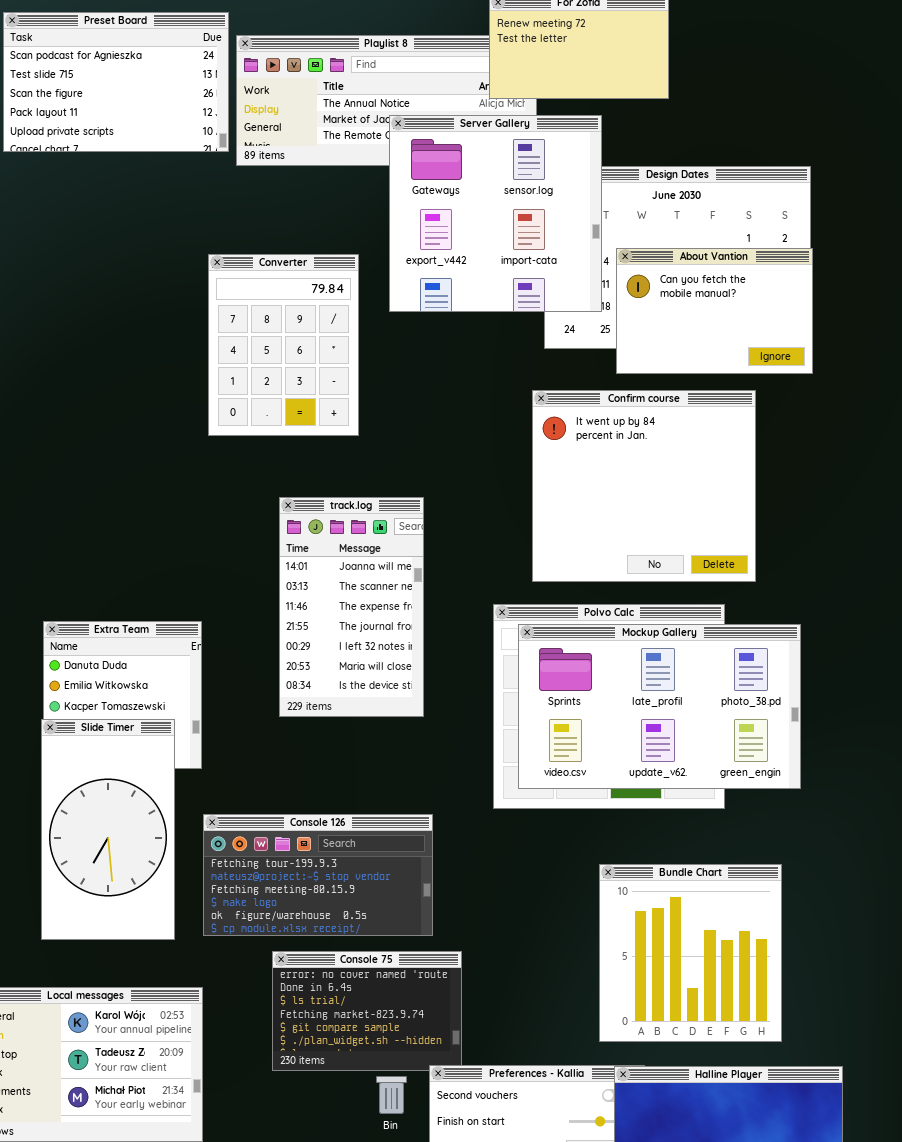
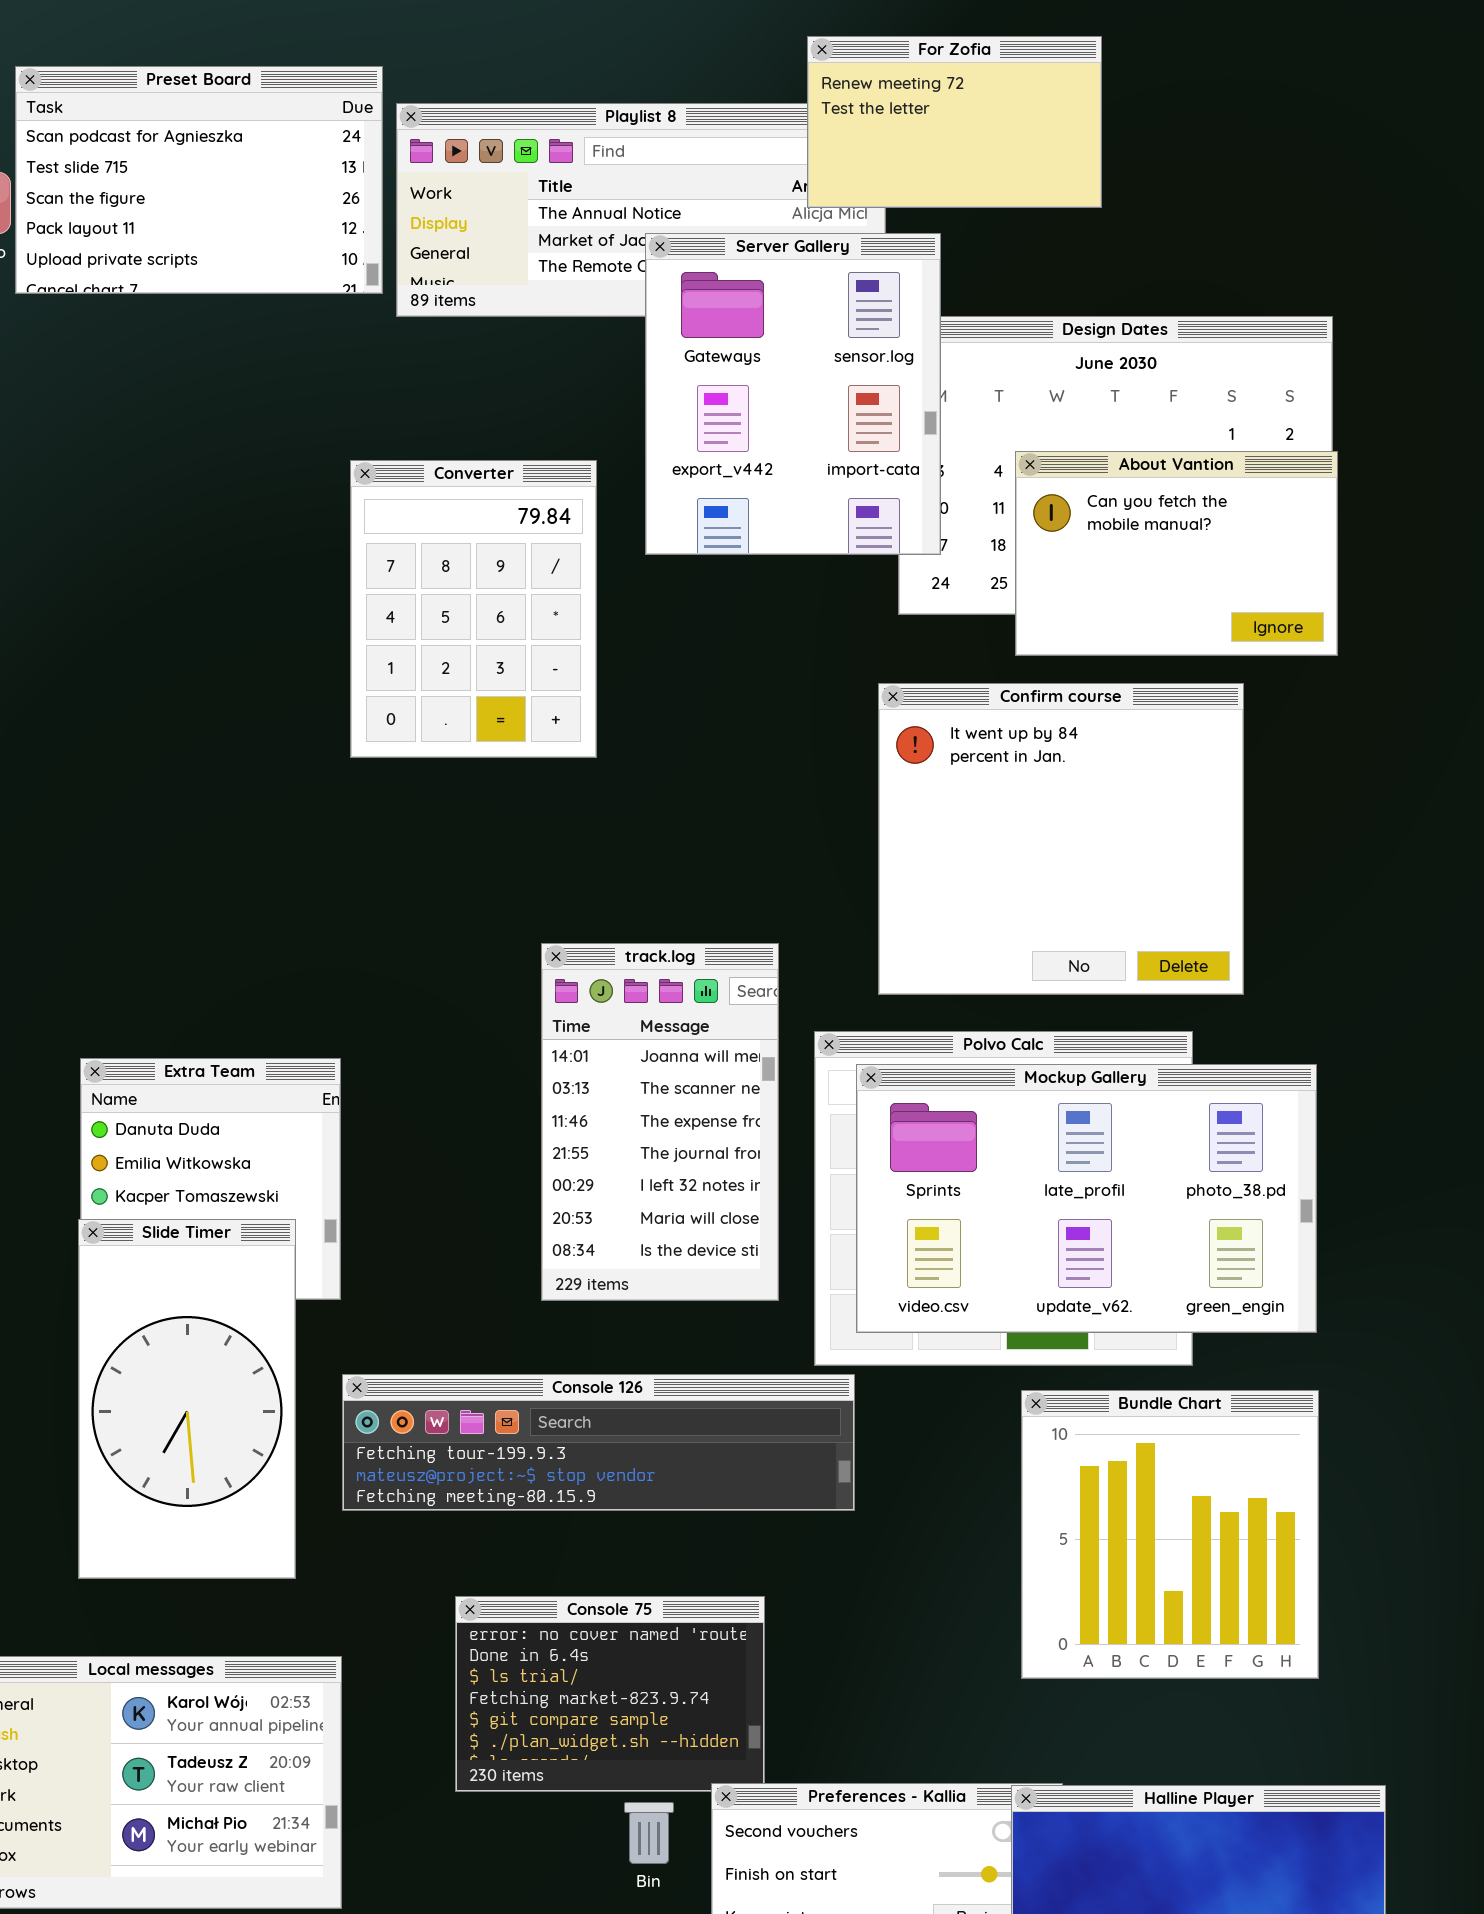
Server Gallery: [389,115,602,312] -> [645,233,941,555], resized
track.log: [279,497,424,717] -> [541,943,779,1301], moved
Console 126: [203,814,433,936] -> [342,1374,855,1511], resized
Bundle Chart: [599,864,782,1042] -> [1021,1390,1319,1679], moved

